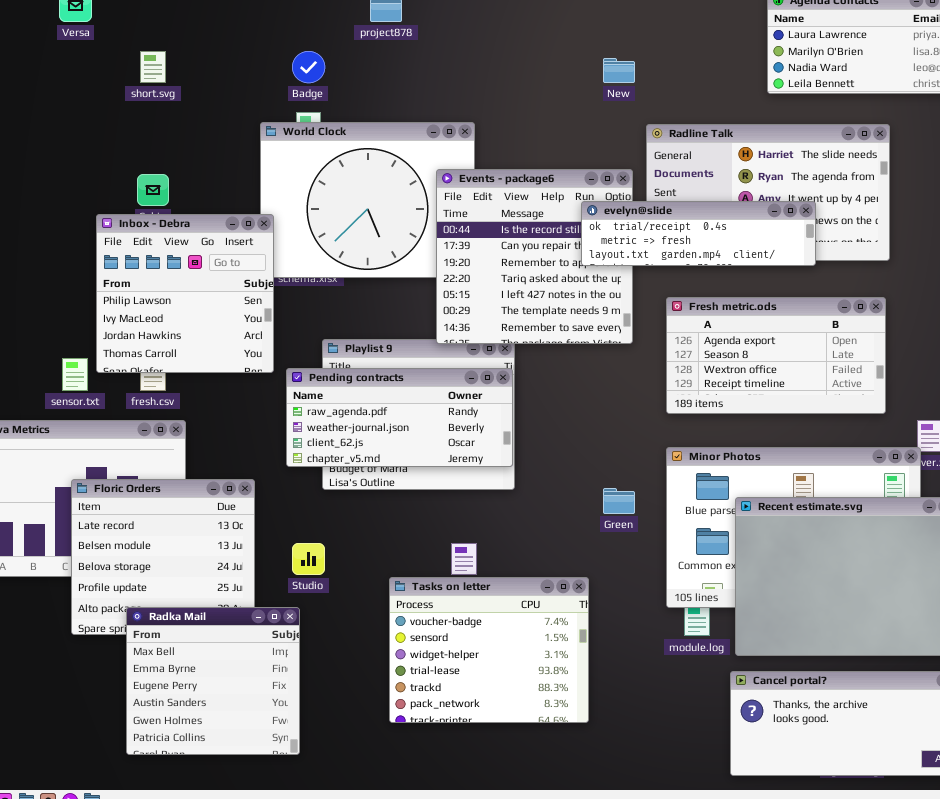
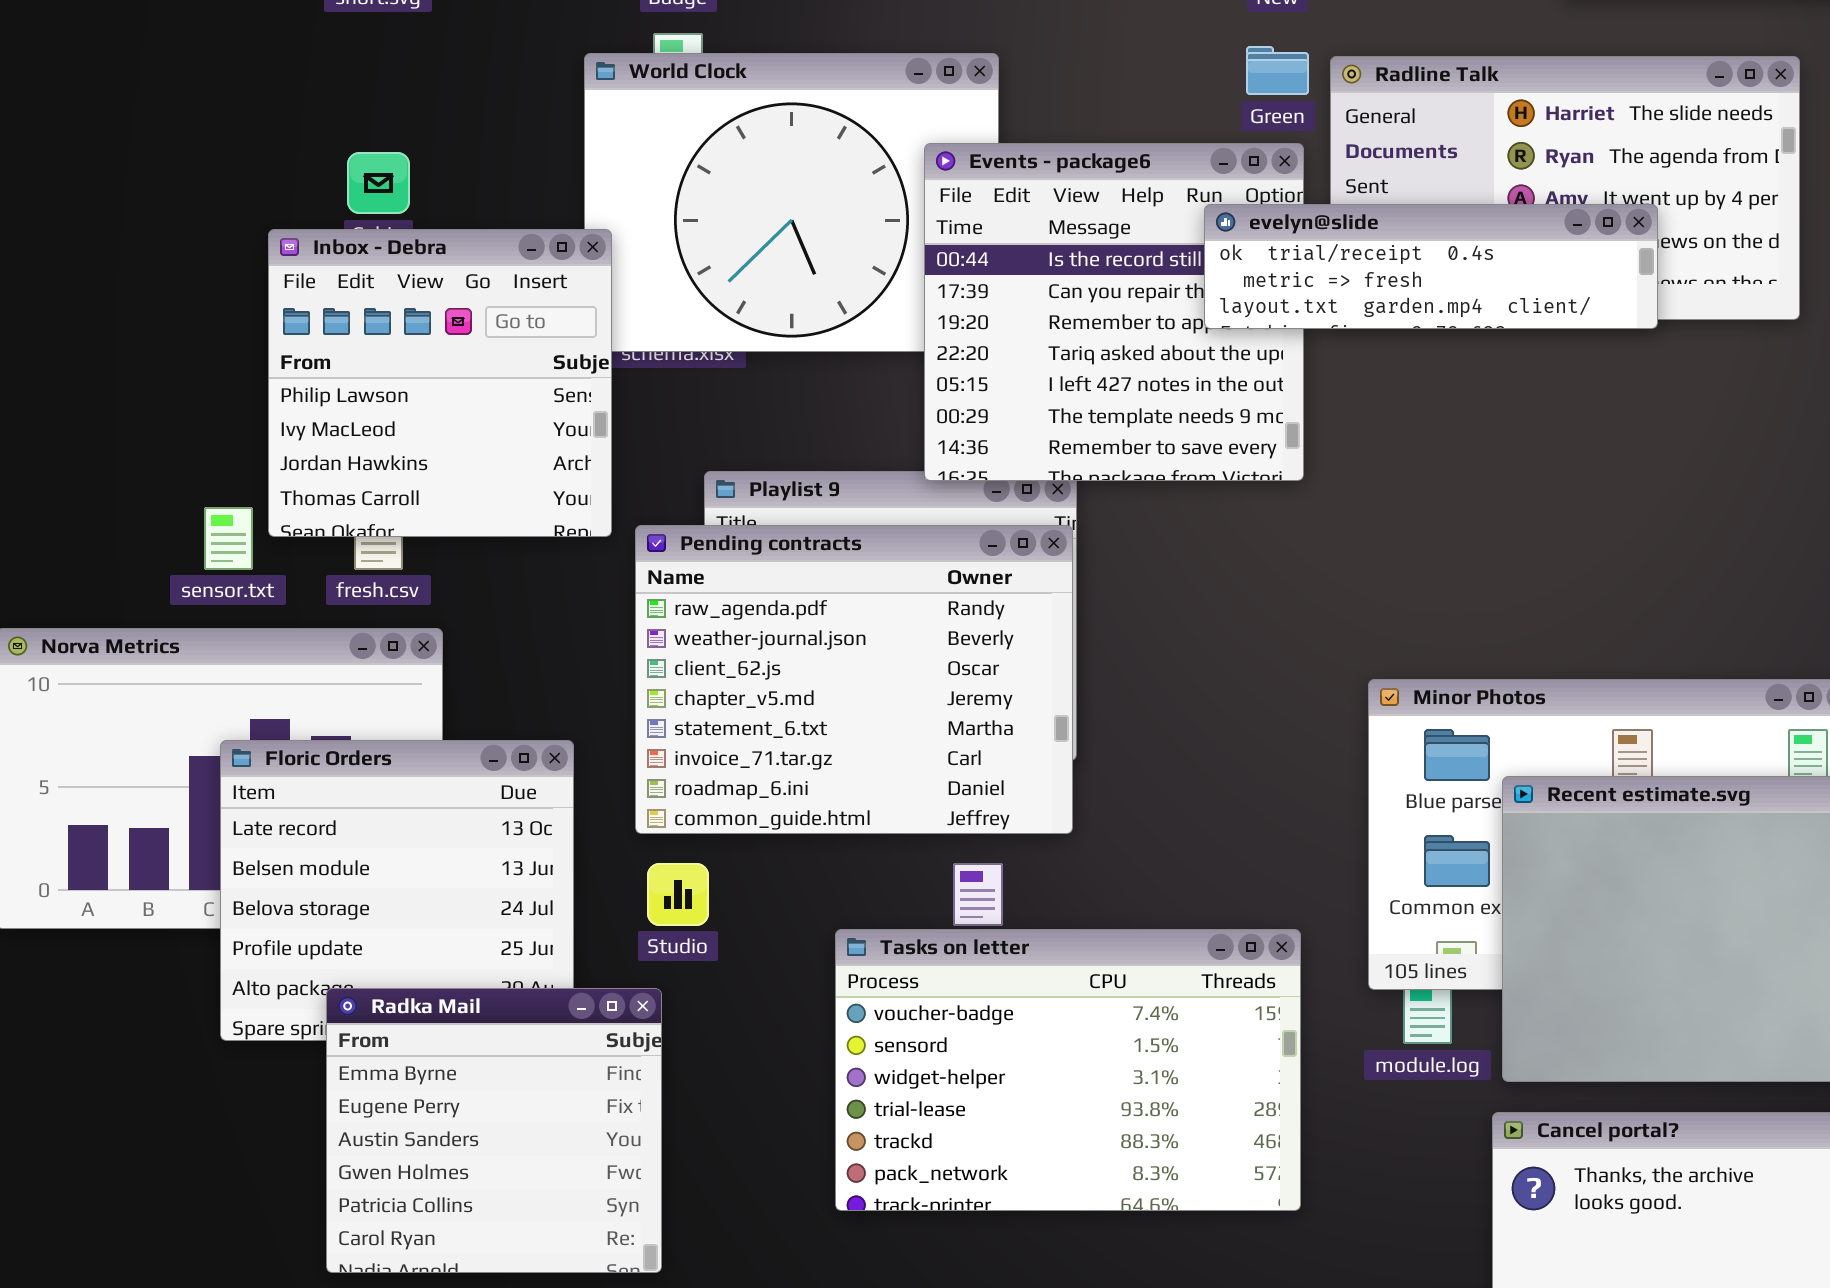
Fresh metric.ods: [666,297,886,414] -> none, closed
Pending contracts: [286,368,513,467] -> [635,525,1073,834], resized
Green: [603,488,635,514] -> [1246,46,1309,95], moved
Tasks on letter: [389,577,589,723] -> [835,929,1301,1211], resized
Radka Mail: [126,607,300,755] -> [326,988,662,1273], scrolled down 1 row

